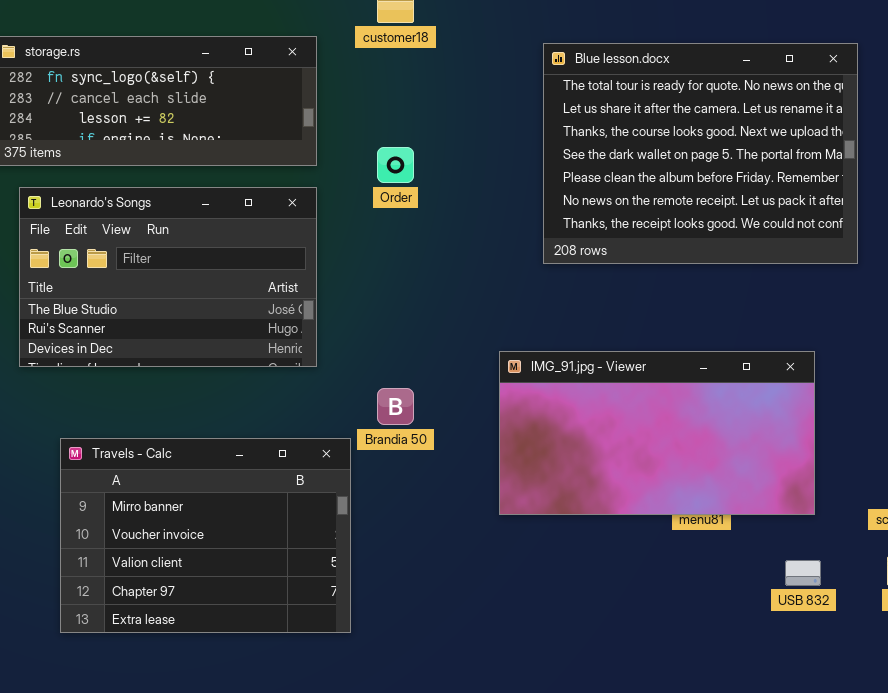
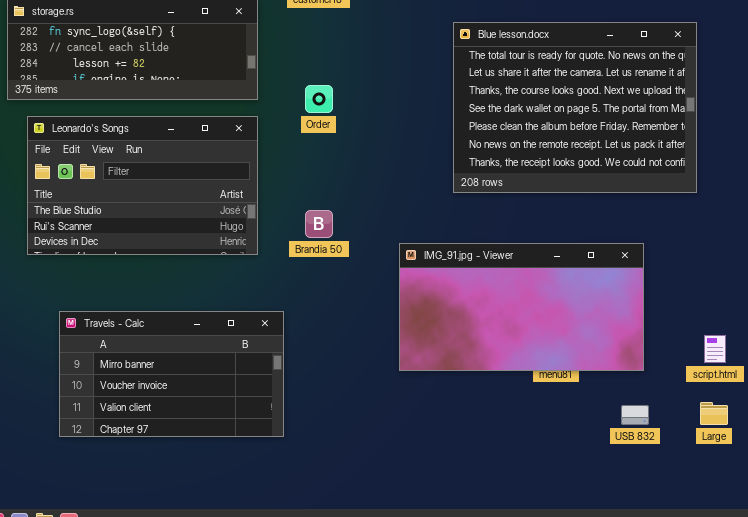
Blue lesson.docx: [543,43,858,264] -> [453,22,697,193], moved
Brandia 50: [377,388,414,425] -> [305,210,333,238], moved
Travels - Calc: [60,438,351,633] -> [59,311,284,437], resized

